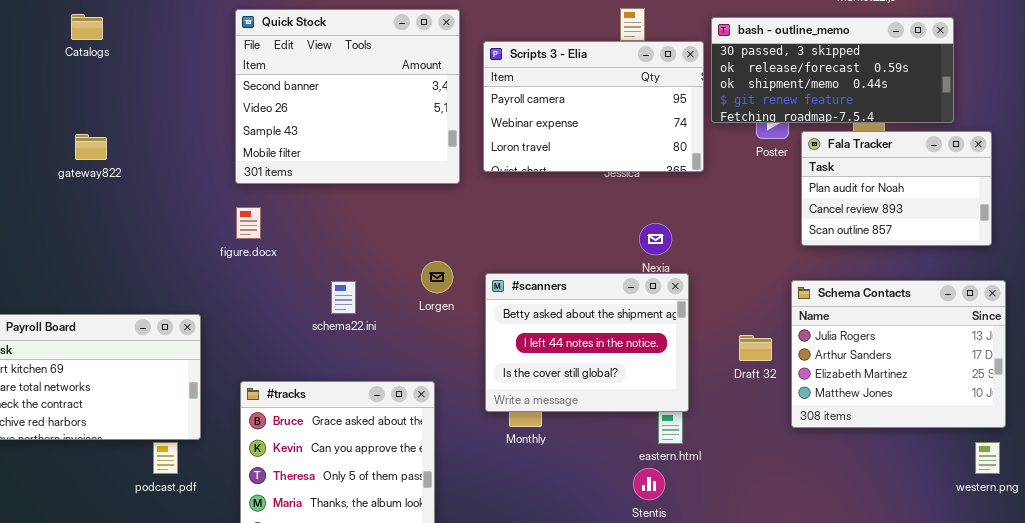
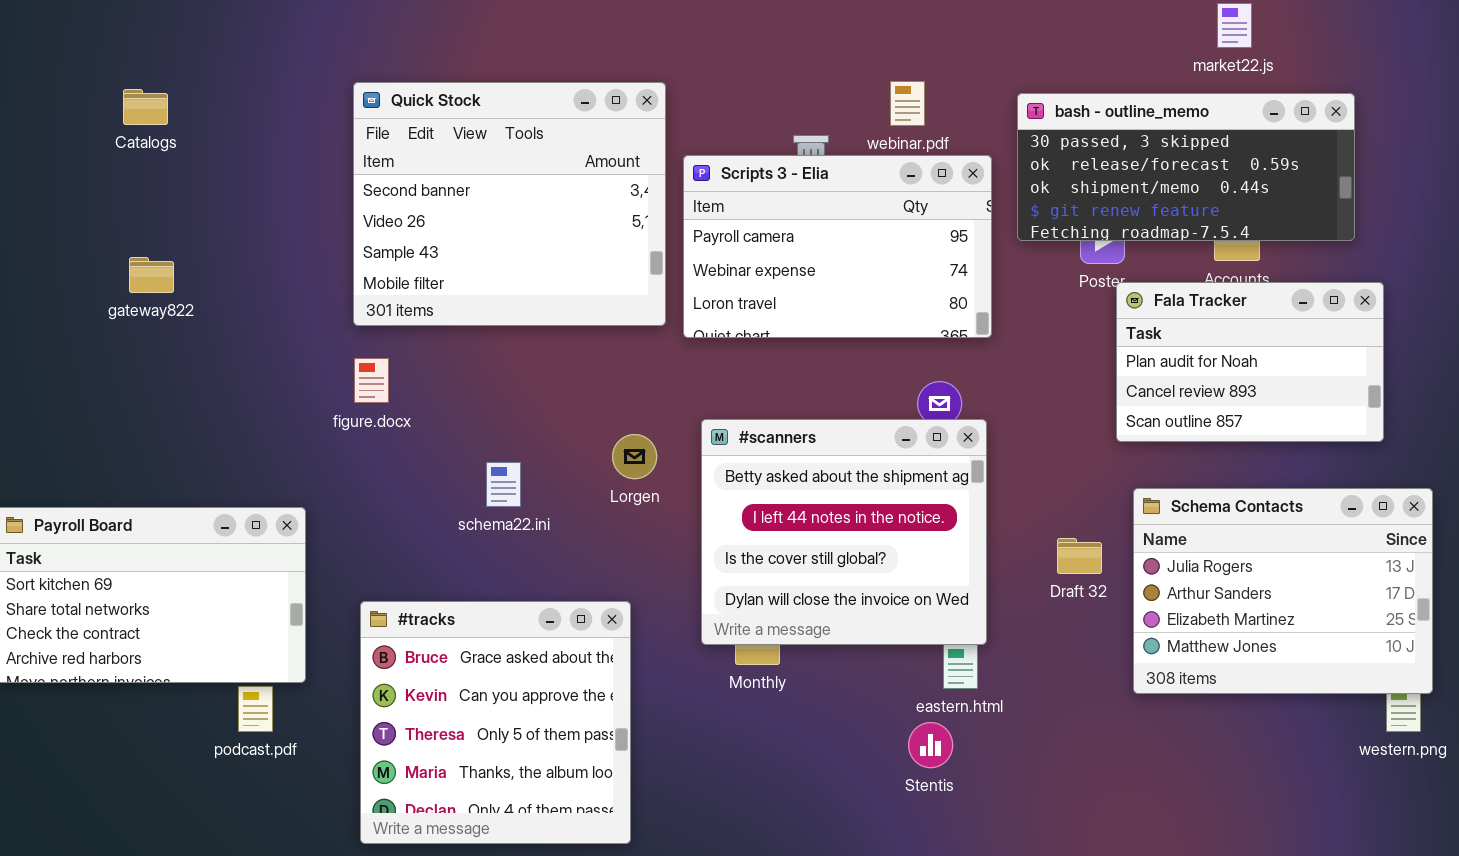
Scripts 3 - Elia: [483,41,704,172] -> [683,155,992,338], moved
Fala Tracker: [801,131,992,246] -> [1116,282,1384,442], moved
#scanners: [485,273,689,412] -> [701,419,987,645], resized
Schema Contacts: [791,280,1006,428] -> [1133,488,1433,694], moved

